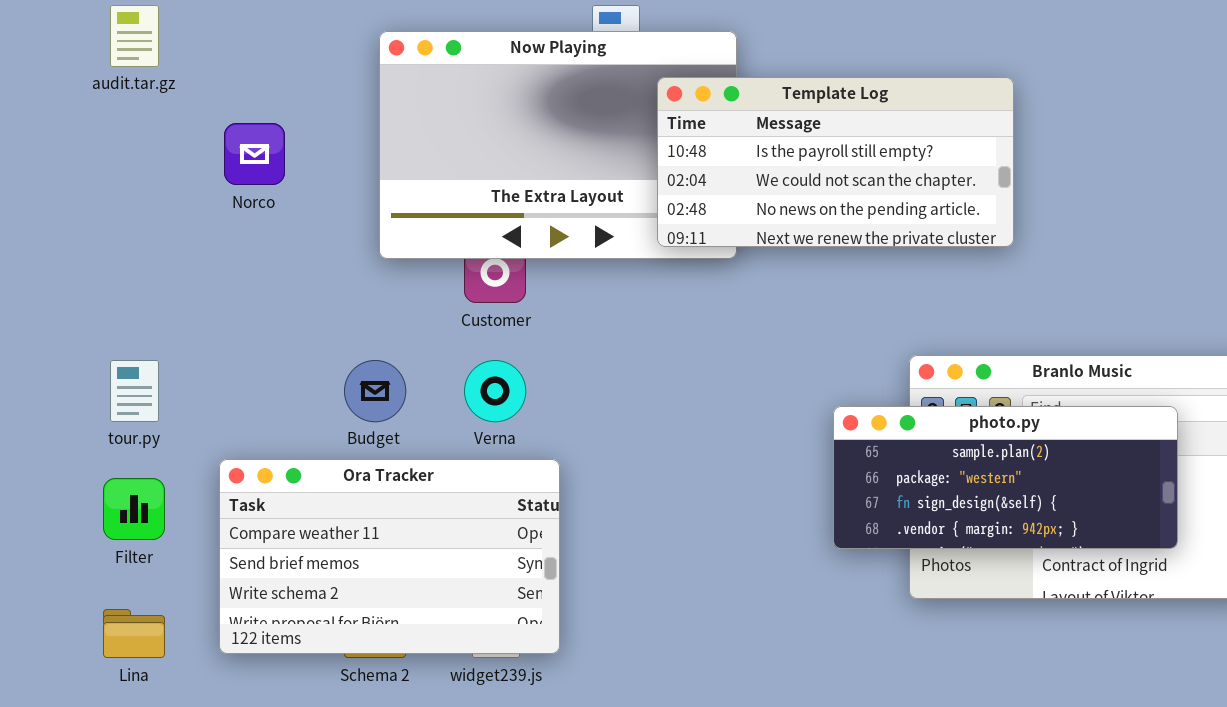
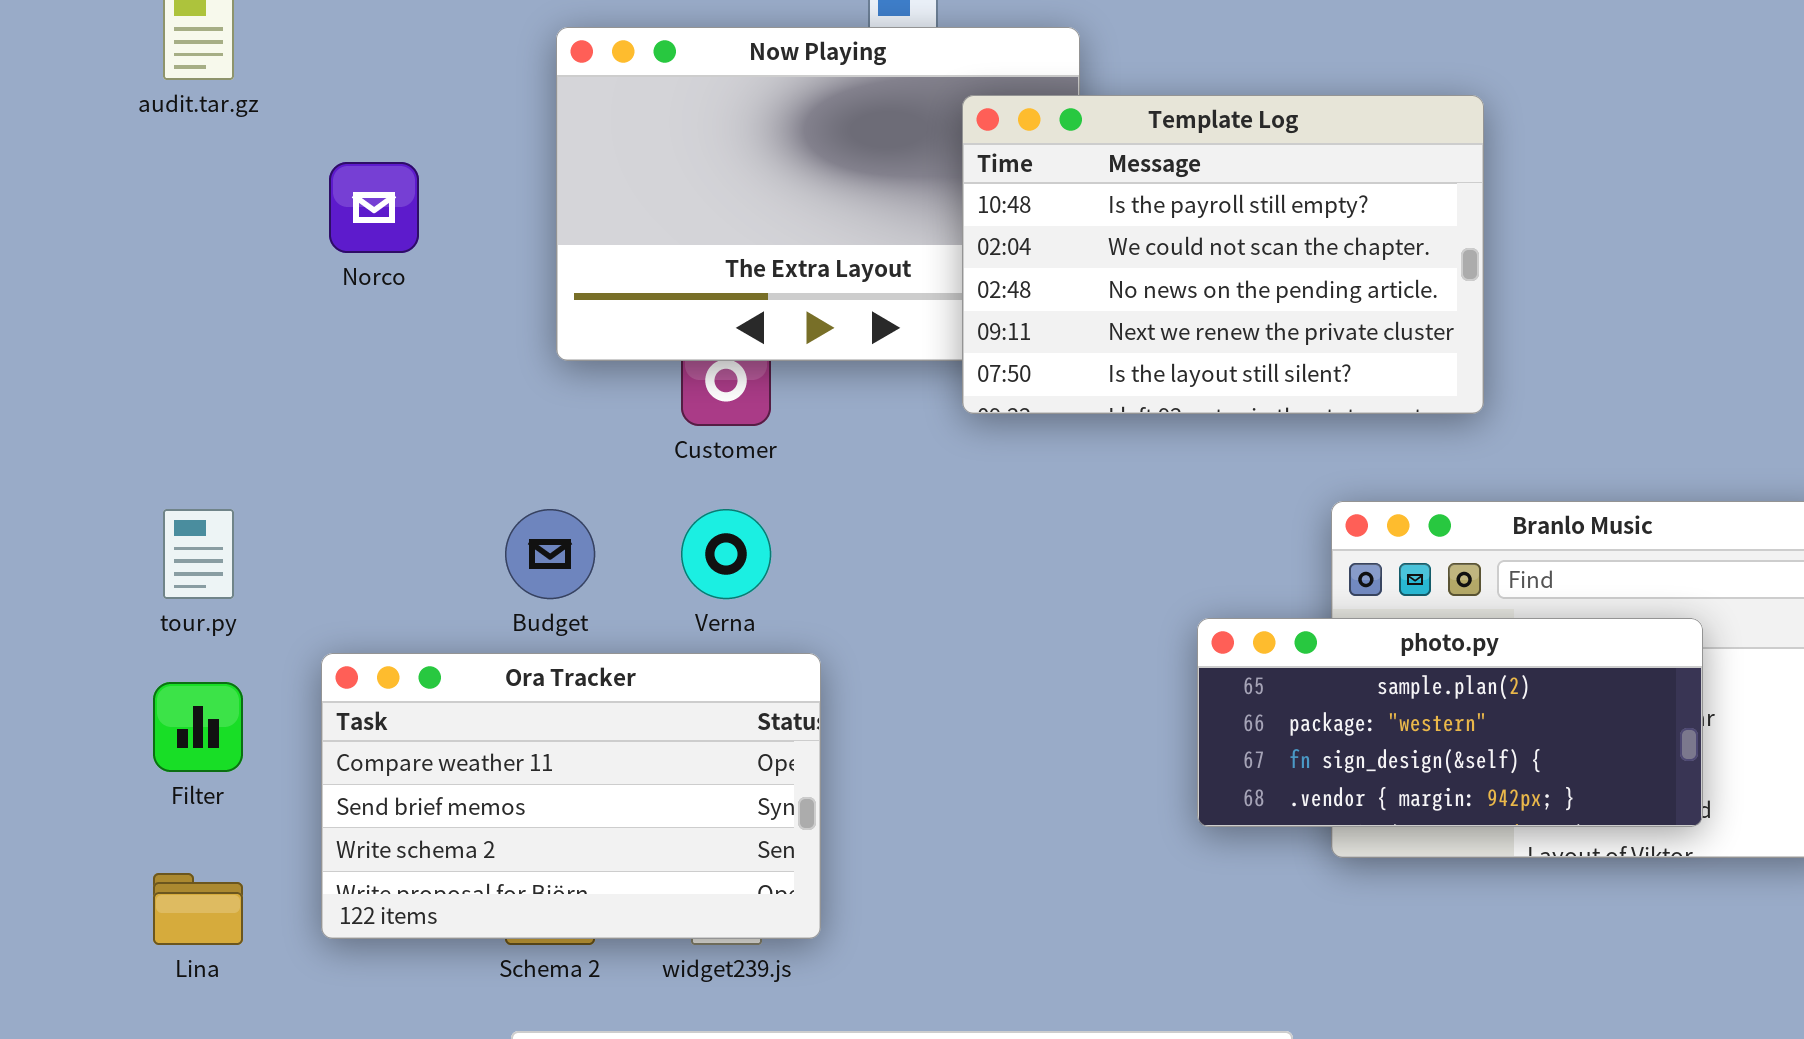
Template Log: [657,77,1014,247] -> [962,95,1484,414], resized
photo.py: [833,406,1178,549] -> [1197,618,1703,827], moved

